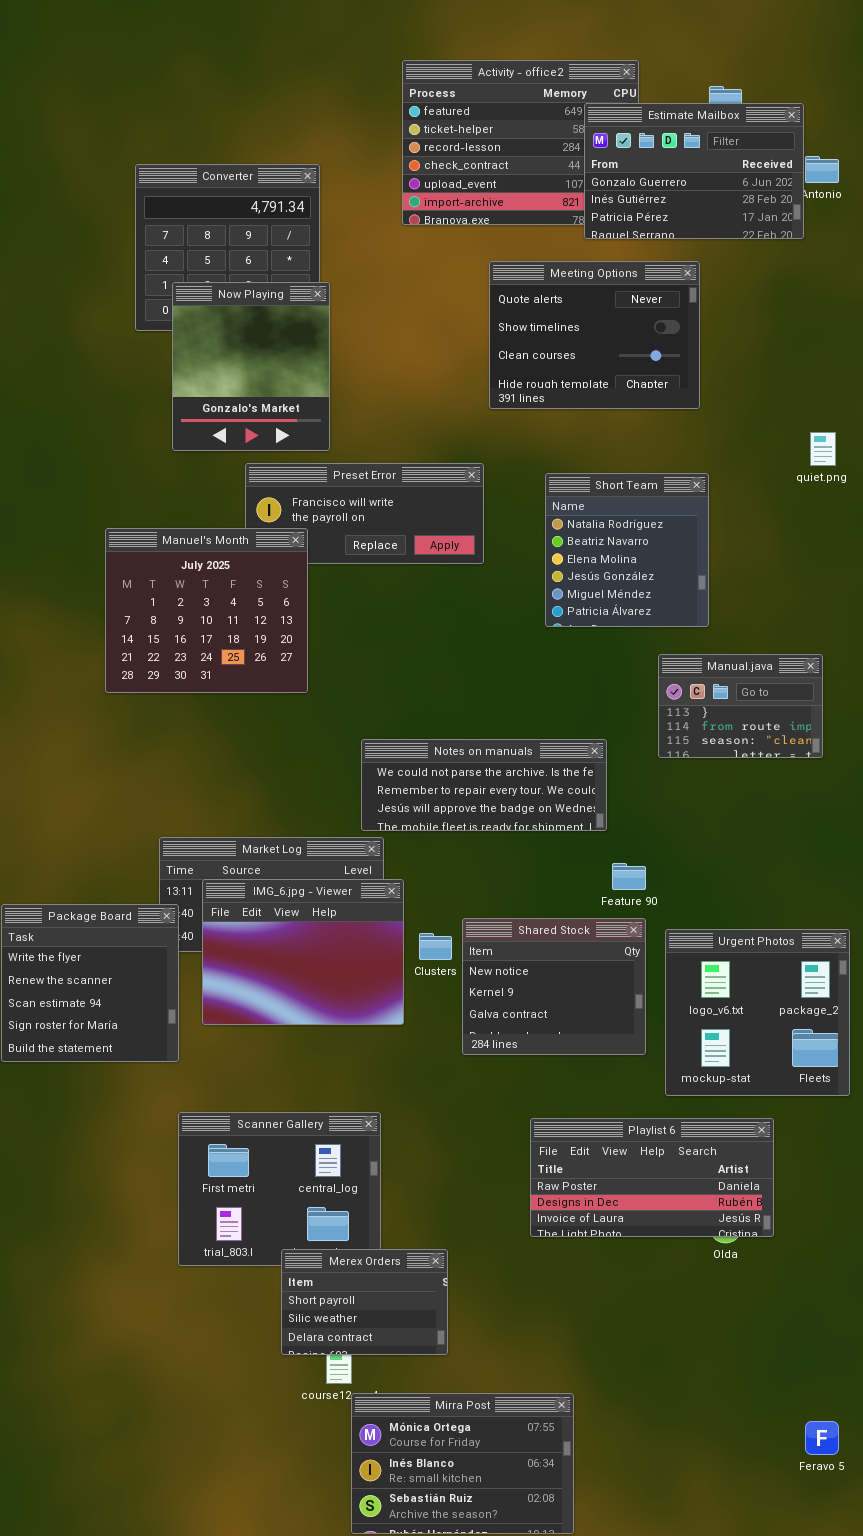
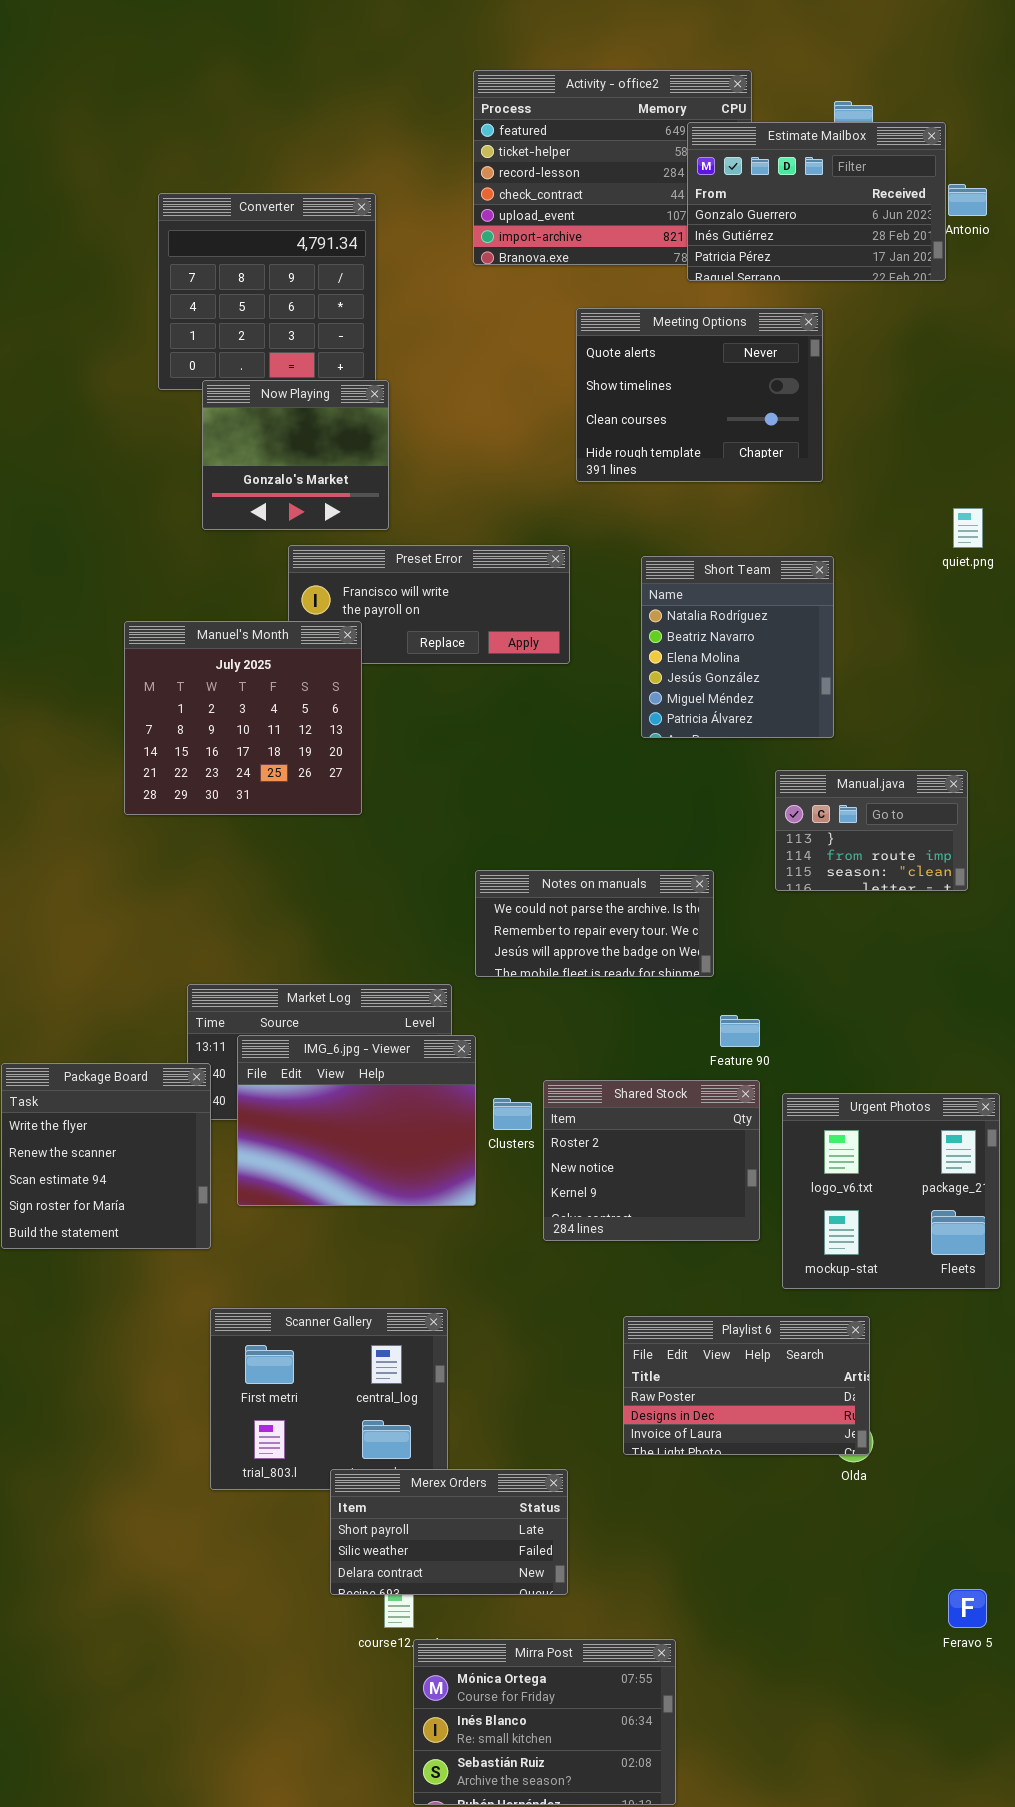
Now Playing: [172,282,330,451] -> [202,380,389,530], resized
Notes on manuals: [361,739,607,831] -> [475,870,714,977], resized
Shared Stock: [462,918,646,1055] -> [543,1080,760,1241], scrolled up 1 row
Playlist 6: [530,1118,774,1237] -> [623,1316,870,1455], resized
Merex Orders: [281,1249,448,1355] -> [330,1469,568,1595], resized
Feravo 5: [805,1421,839,1455] -> [948,1589,987,1628], moved

